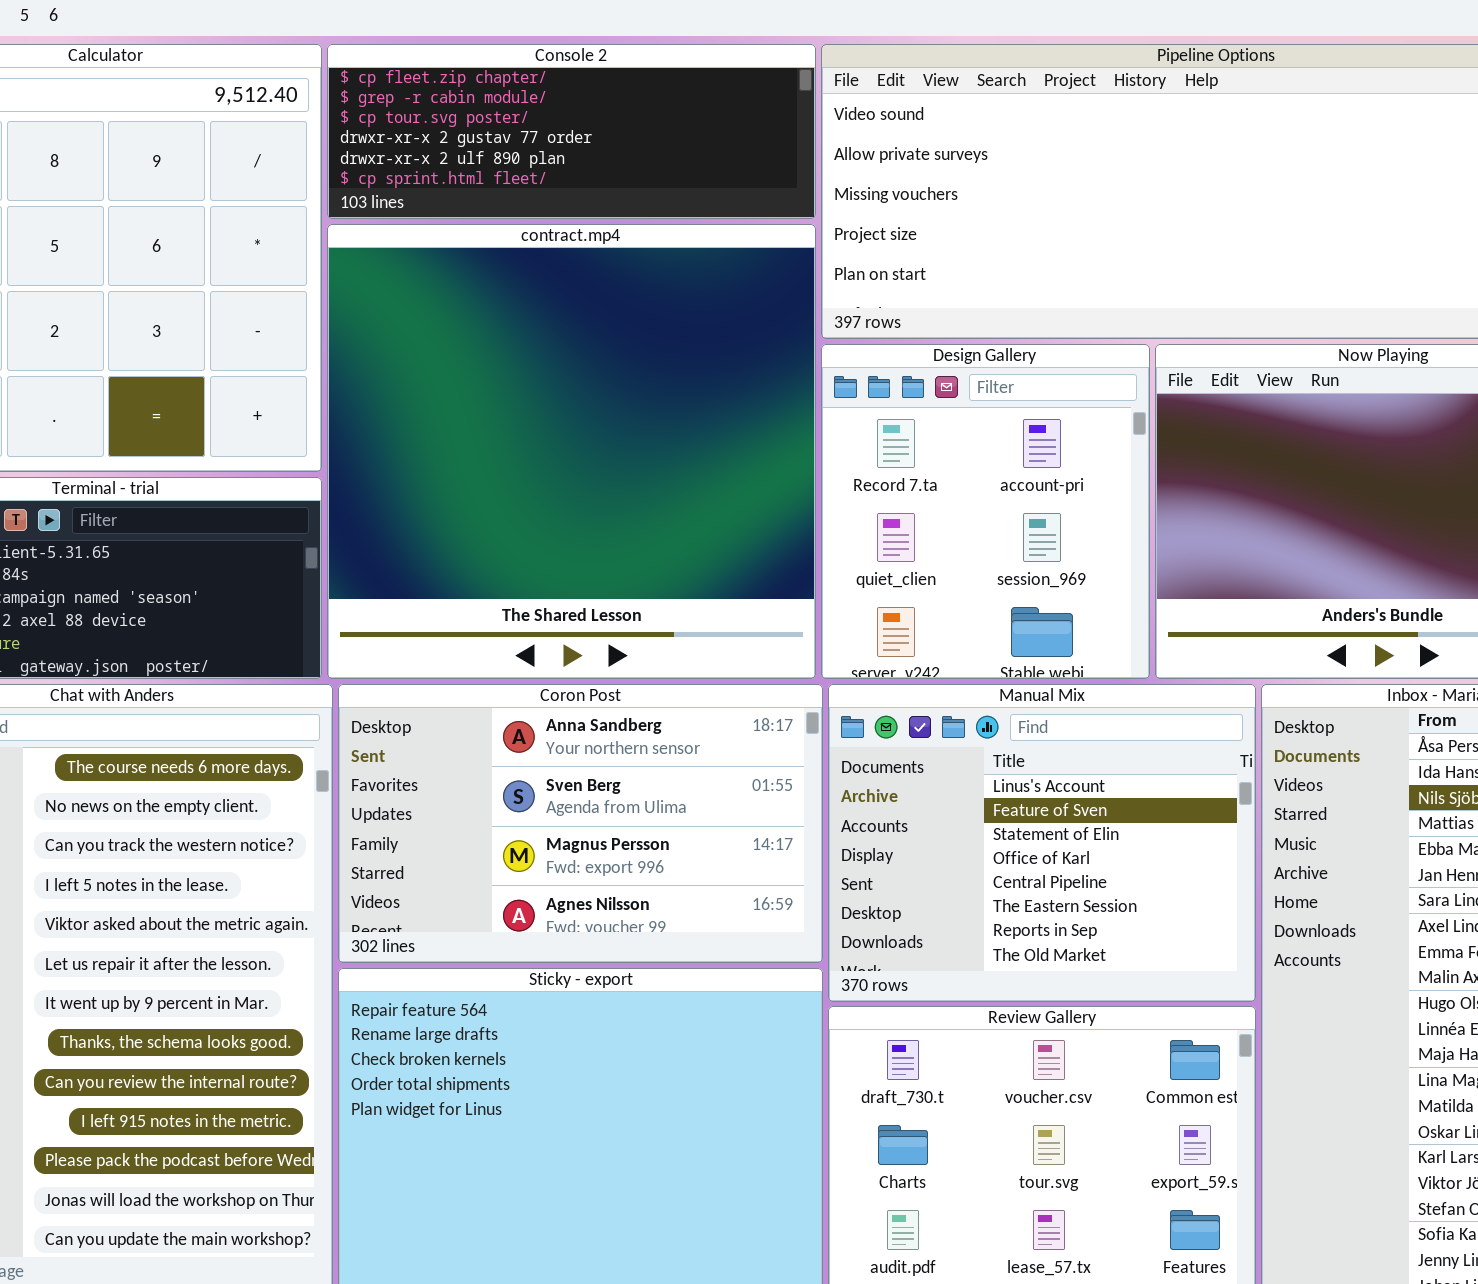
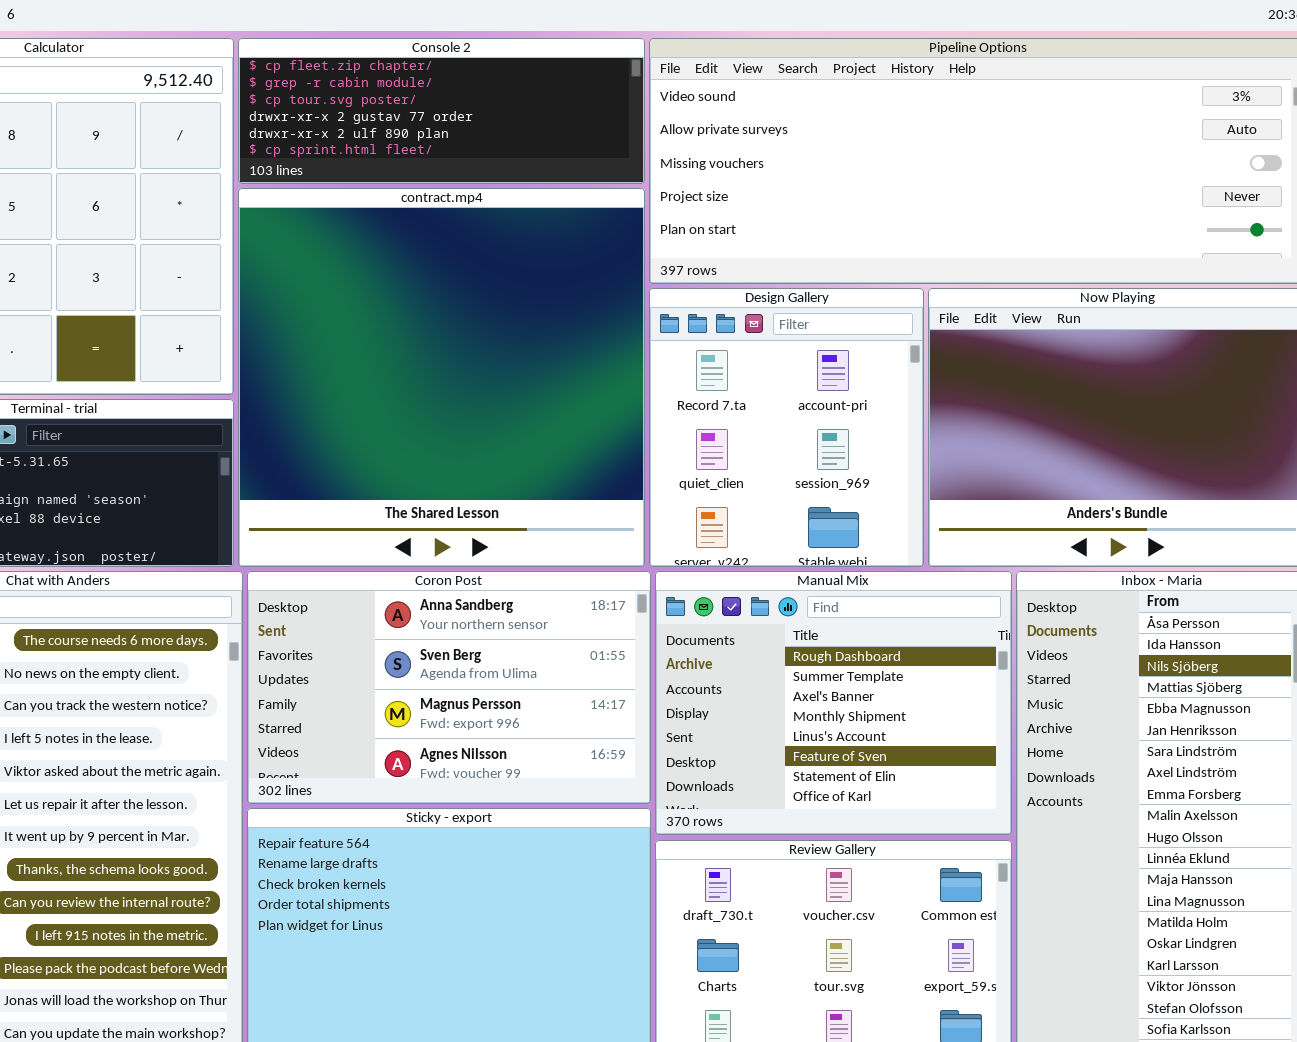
Manual Mix: [828,684,1256,1002] -> [655,571,1012,835], scrolled up 4 rows

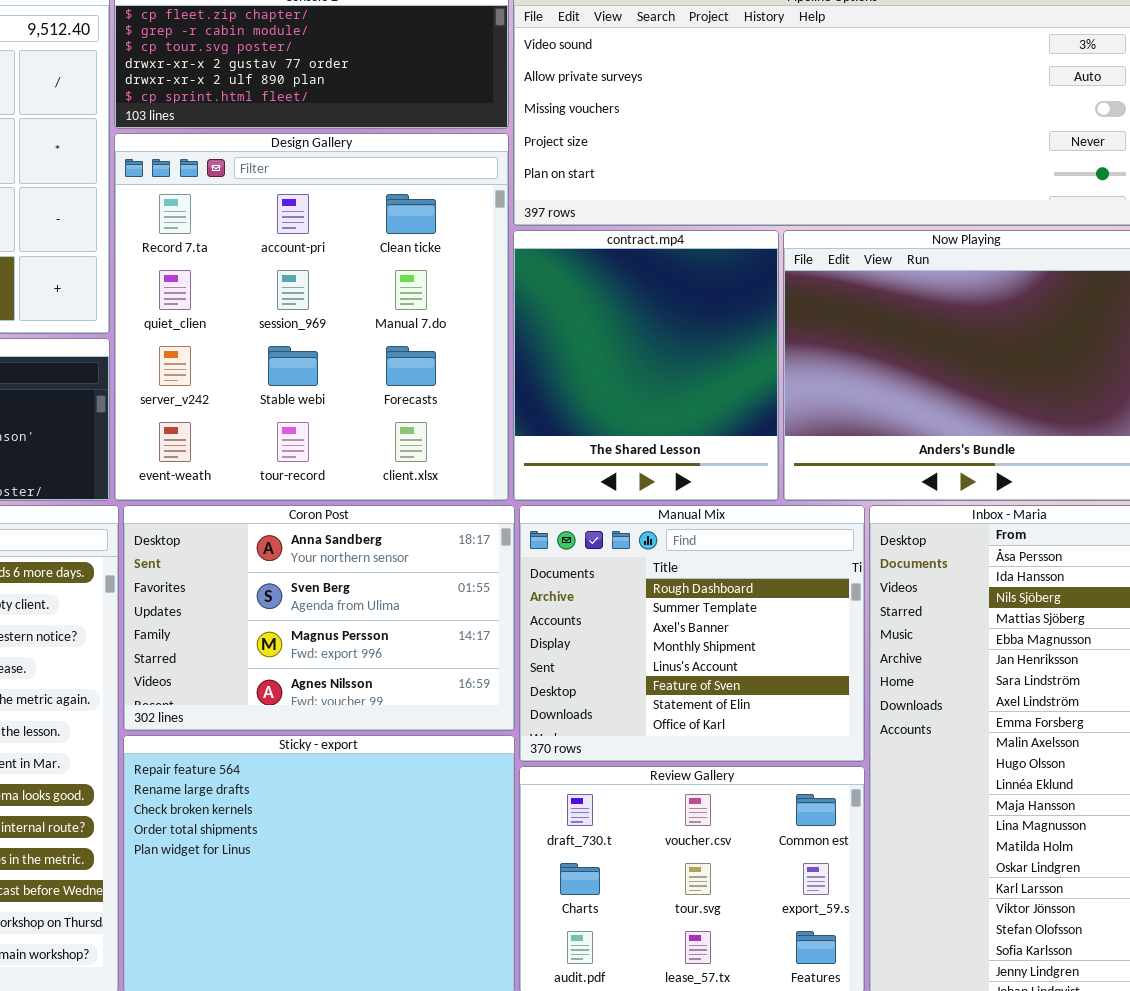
contract.mp4: [238,188,645,567] -> [513,230,779,501], moved, resized
Design Gallery: [649,288,924,567] -> [114,133,509,501], moved, resized

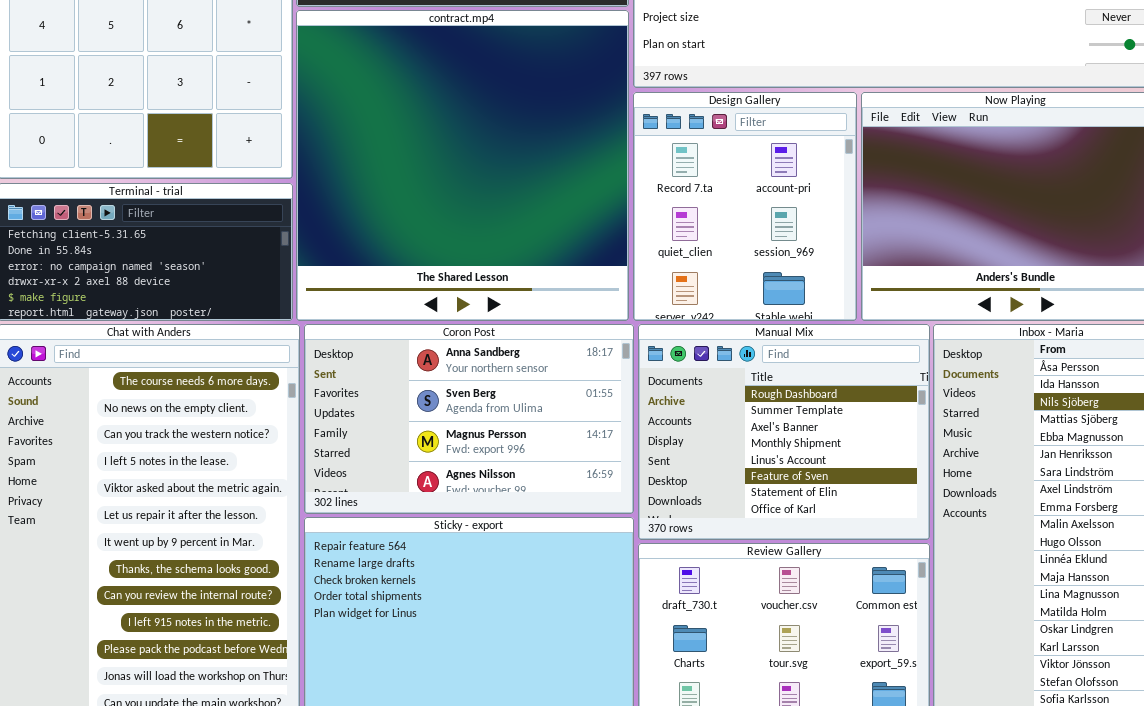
Design Gallery: [114,133,509,501] -> [633,92,857,321], moved, resized
contract.mp4: [513,230,779,501] -> [296,10,629,321], moved, resized

